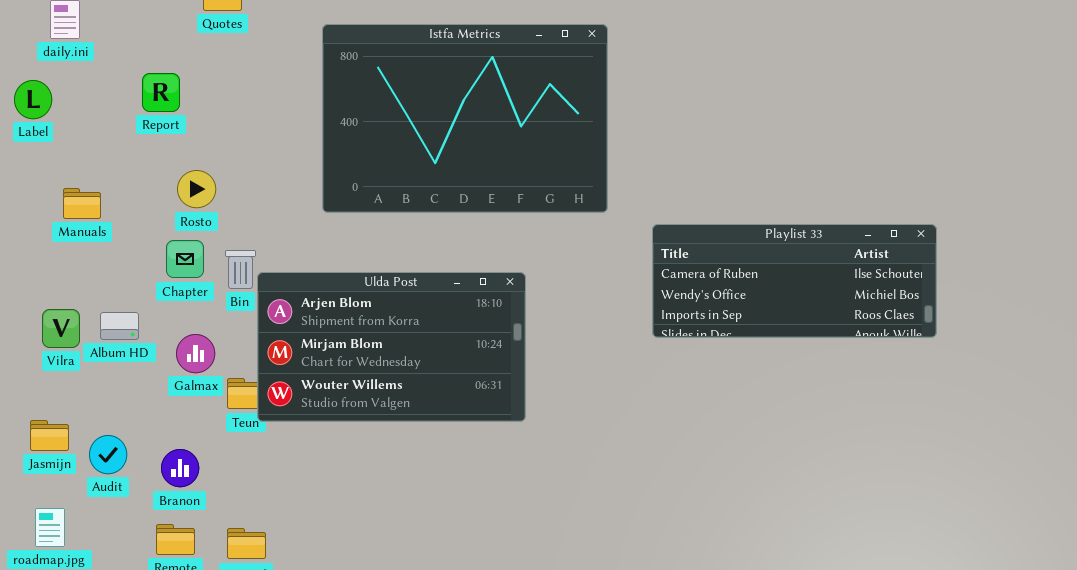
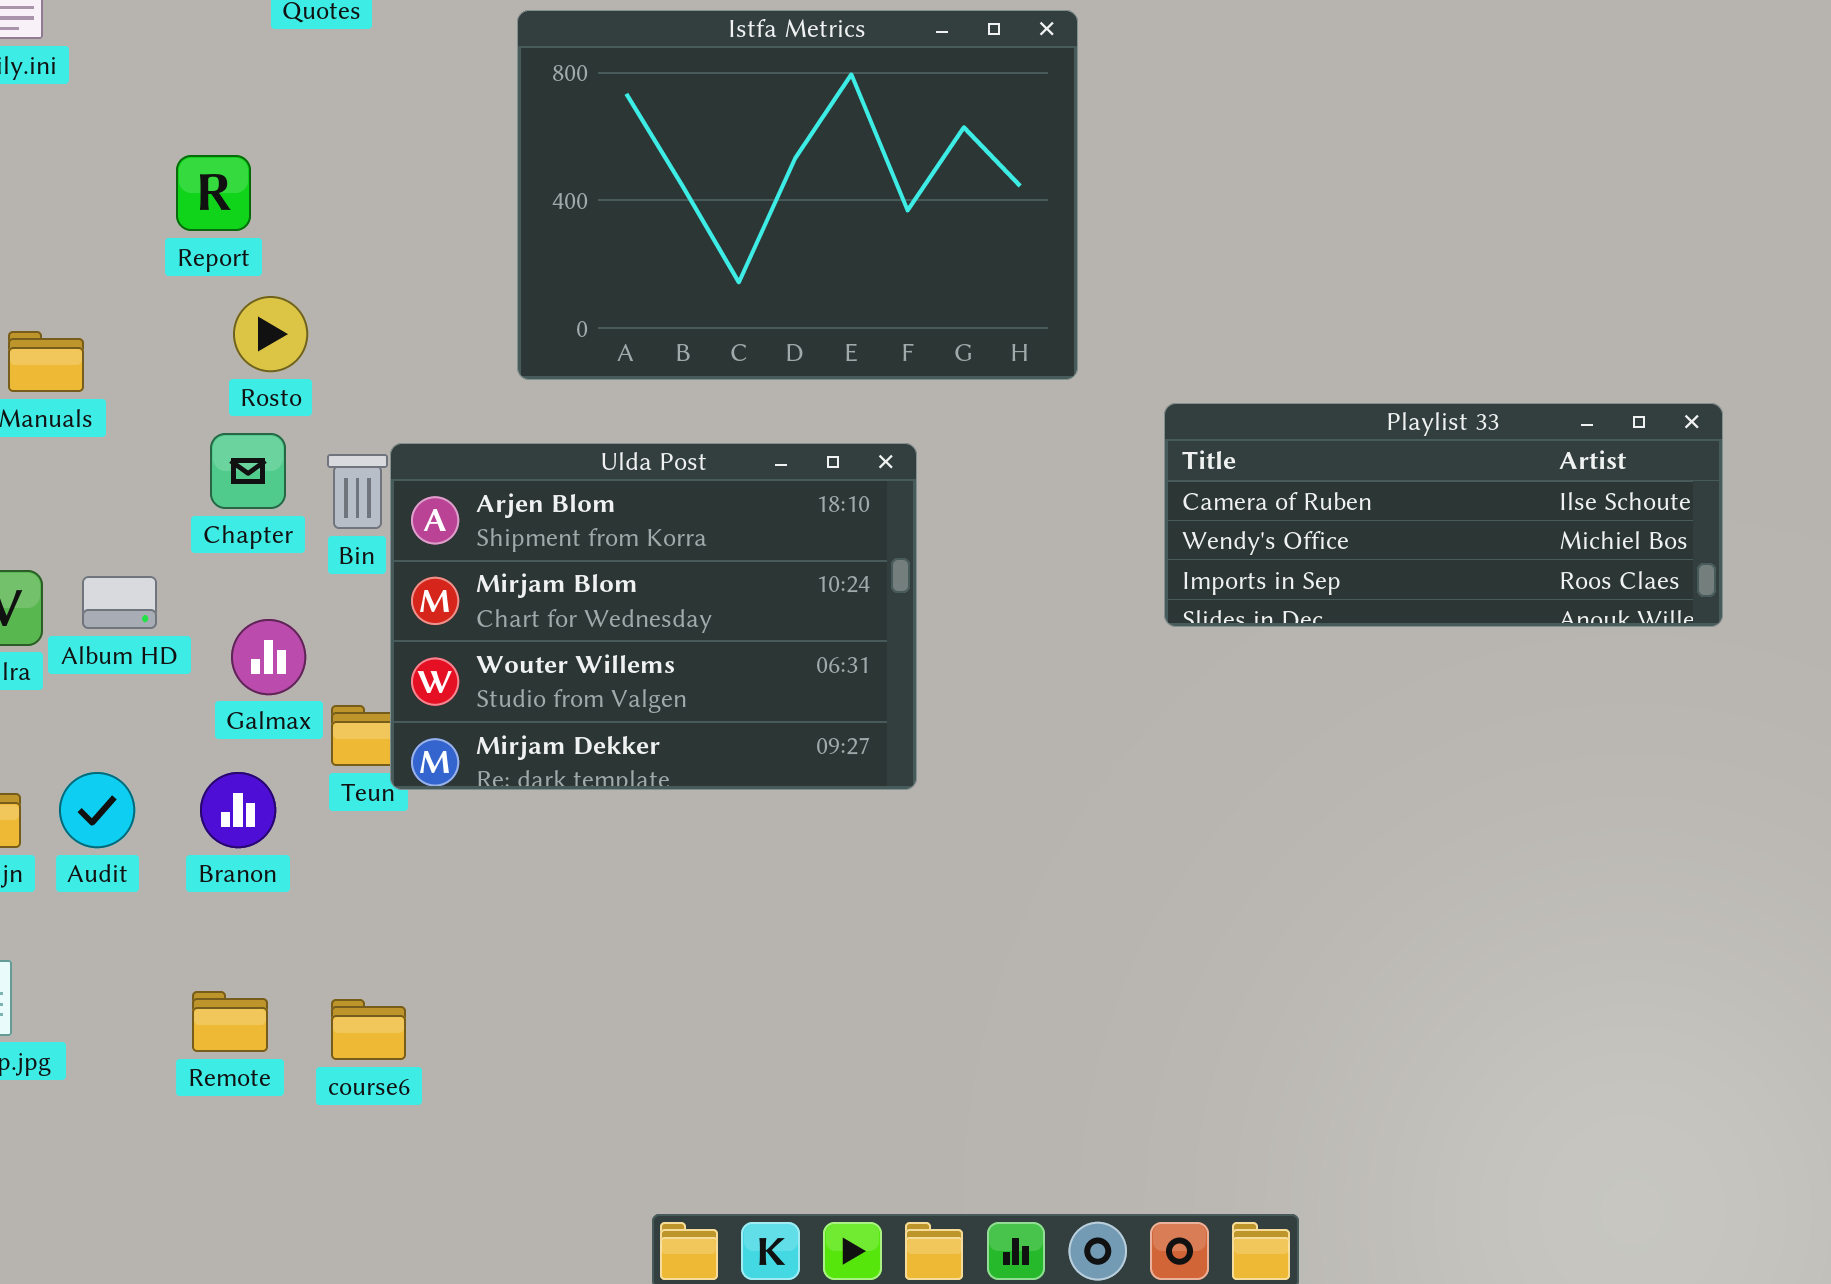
Report: [142,73,180,112] -> [176,155,251,231], moved
Ulda Post: [257,272,526,422] -> [390,443,917,790], resized
Audit: [89,435,127,474] -> [59,772,135,848], moved
Branon: [161,449,199,487] -> [200,772,276,848], moved

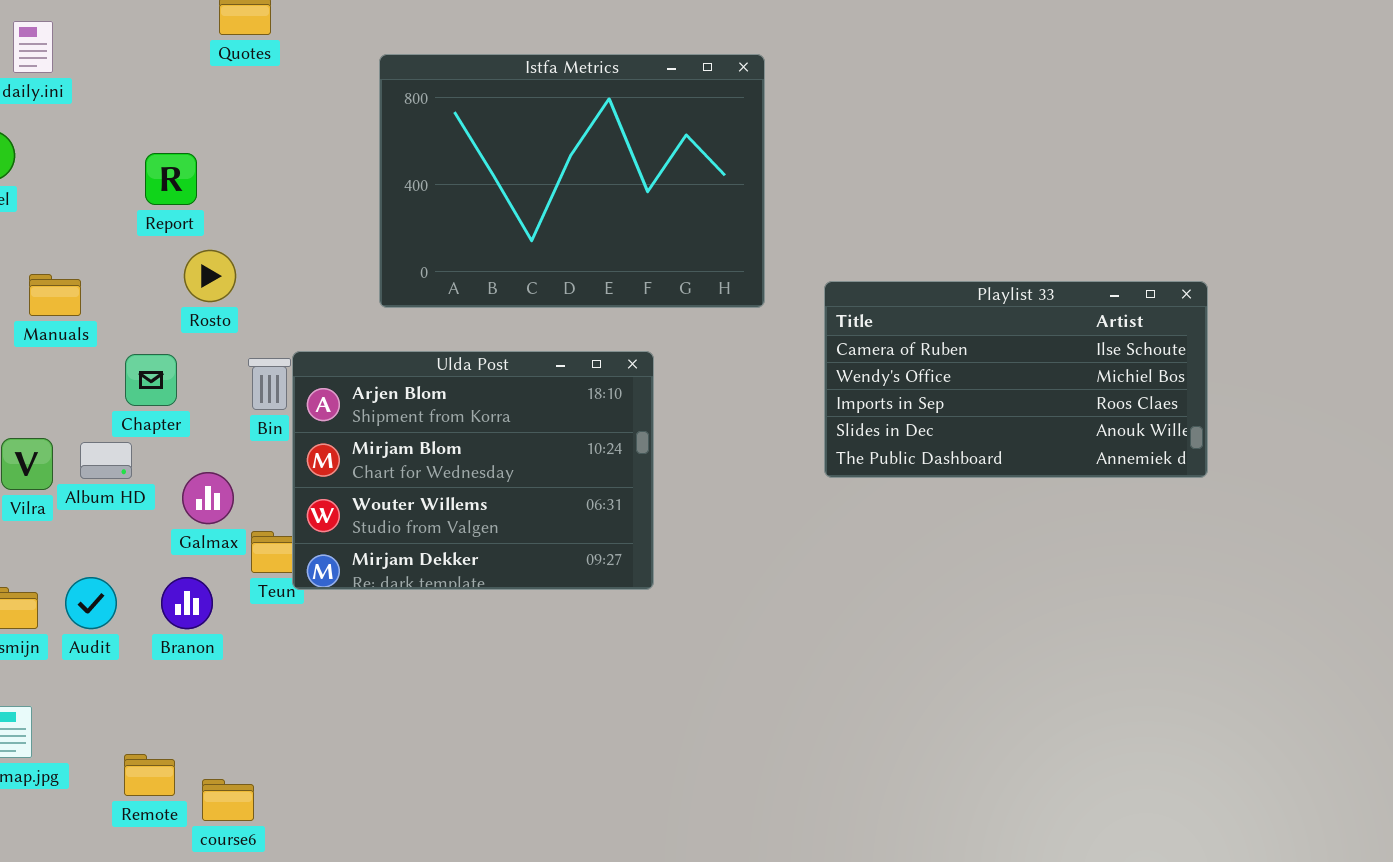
Playlist 33: [1164,403,1723,627] -> [824,281,1208,478], resized
Chapter: [210,433,286,509] -> [125,354,177,406], moved
Remote: [192,991,268,1052] -> [124,754,175,796], moved
course6: [331,999,406,1060] -> [202,779,254,821], moved

